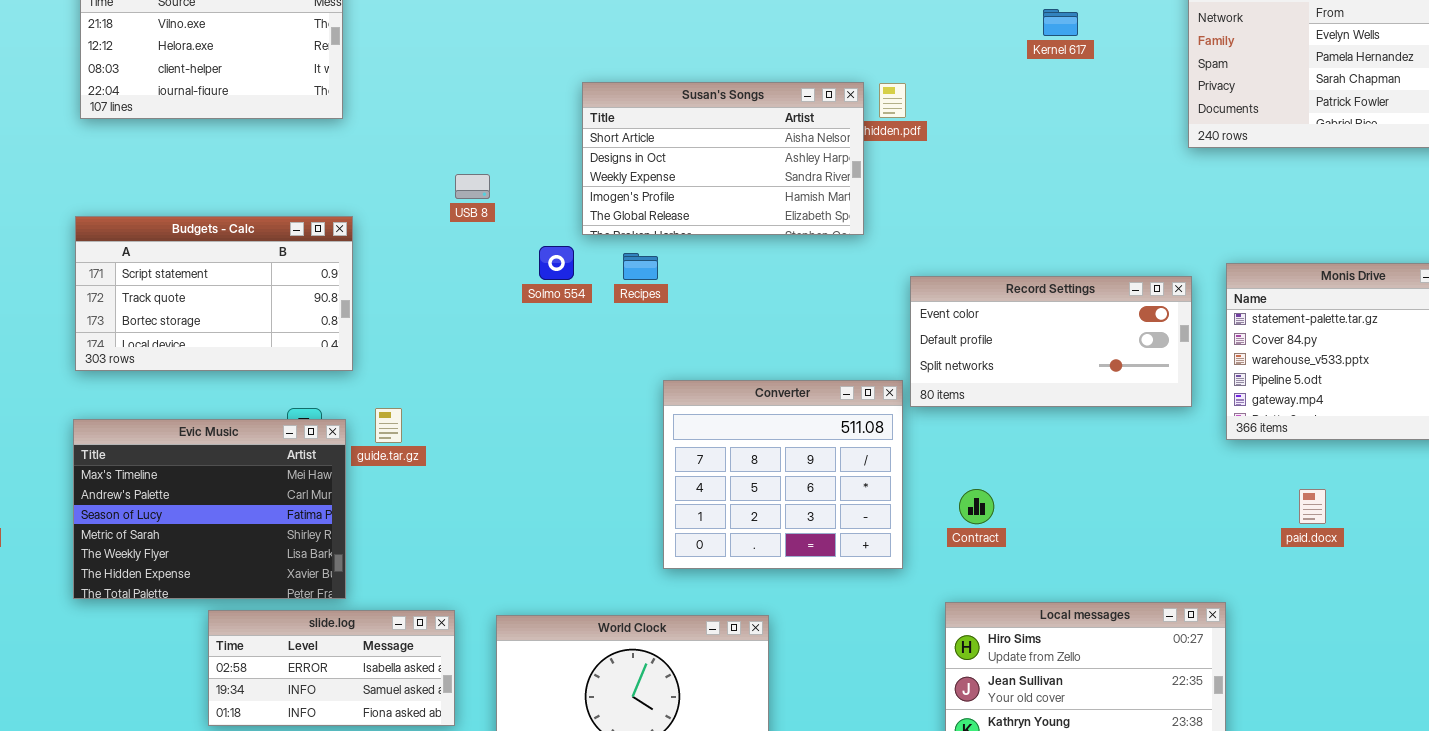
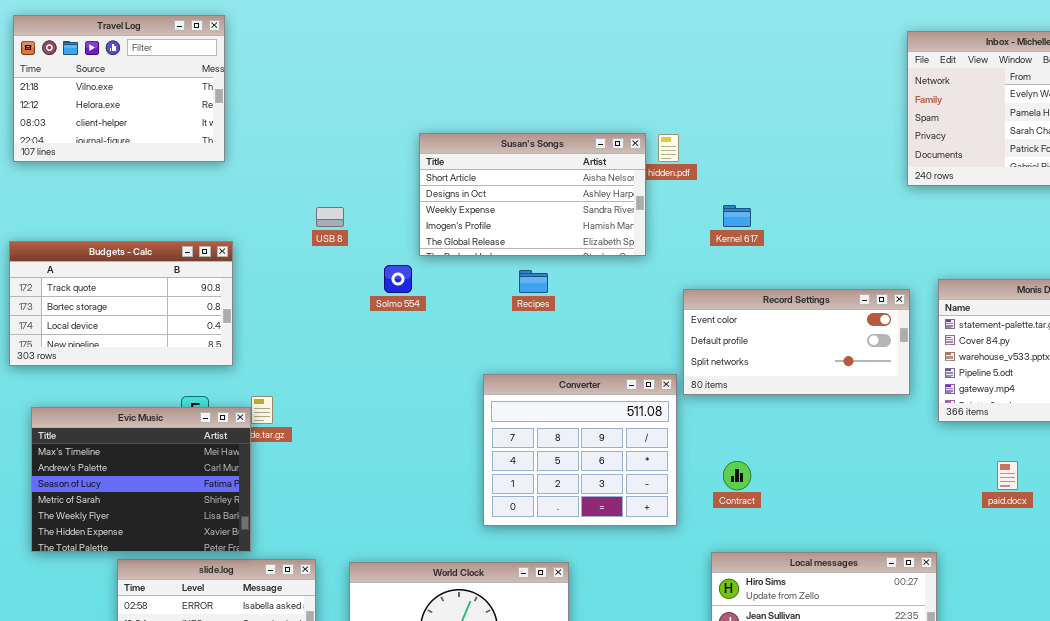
Kernel 617: [1043,9,1078,36] -> [723,205,751,227], moved
Budgets - Calc: [75,216,353,371] -> [9,241,233,366], scrolled down 1 row
Recipes: [623,253,658,280] -> [519,270,548,293], moved
Evic Music: [73,419,346,599] -> [31,407,251,552], moved

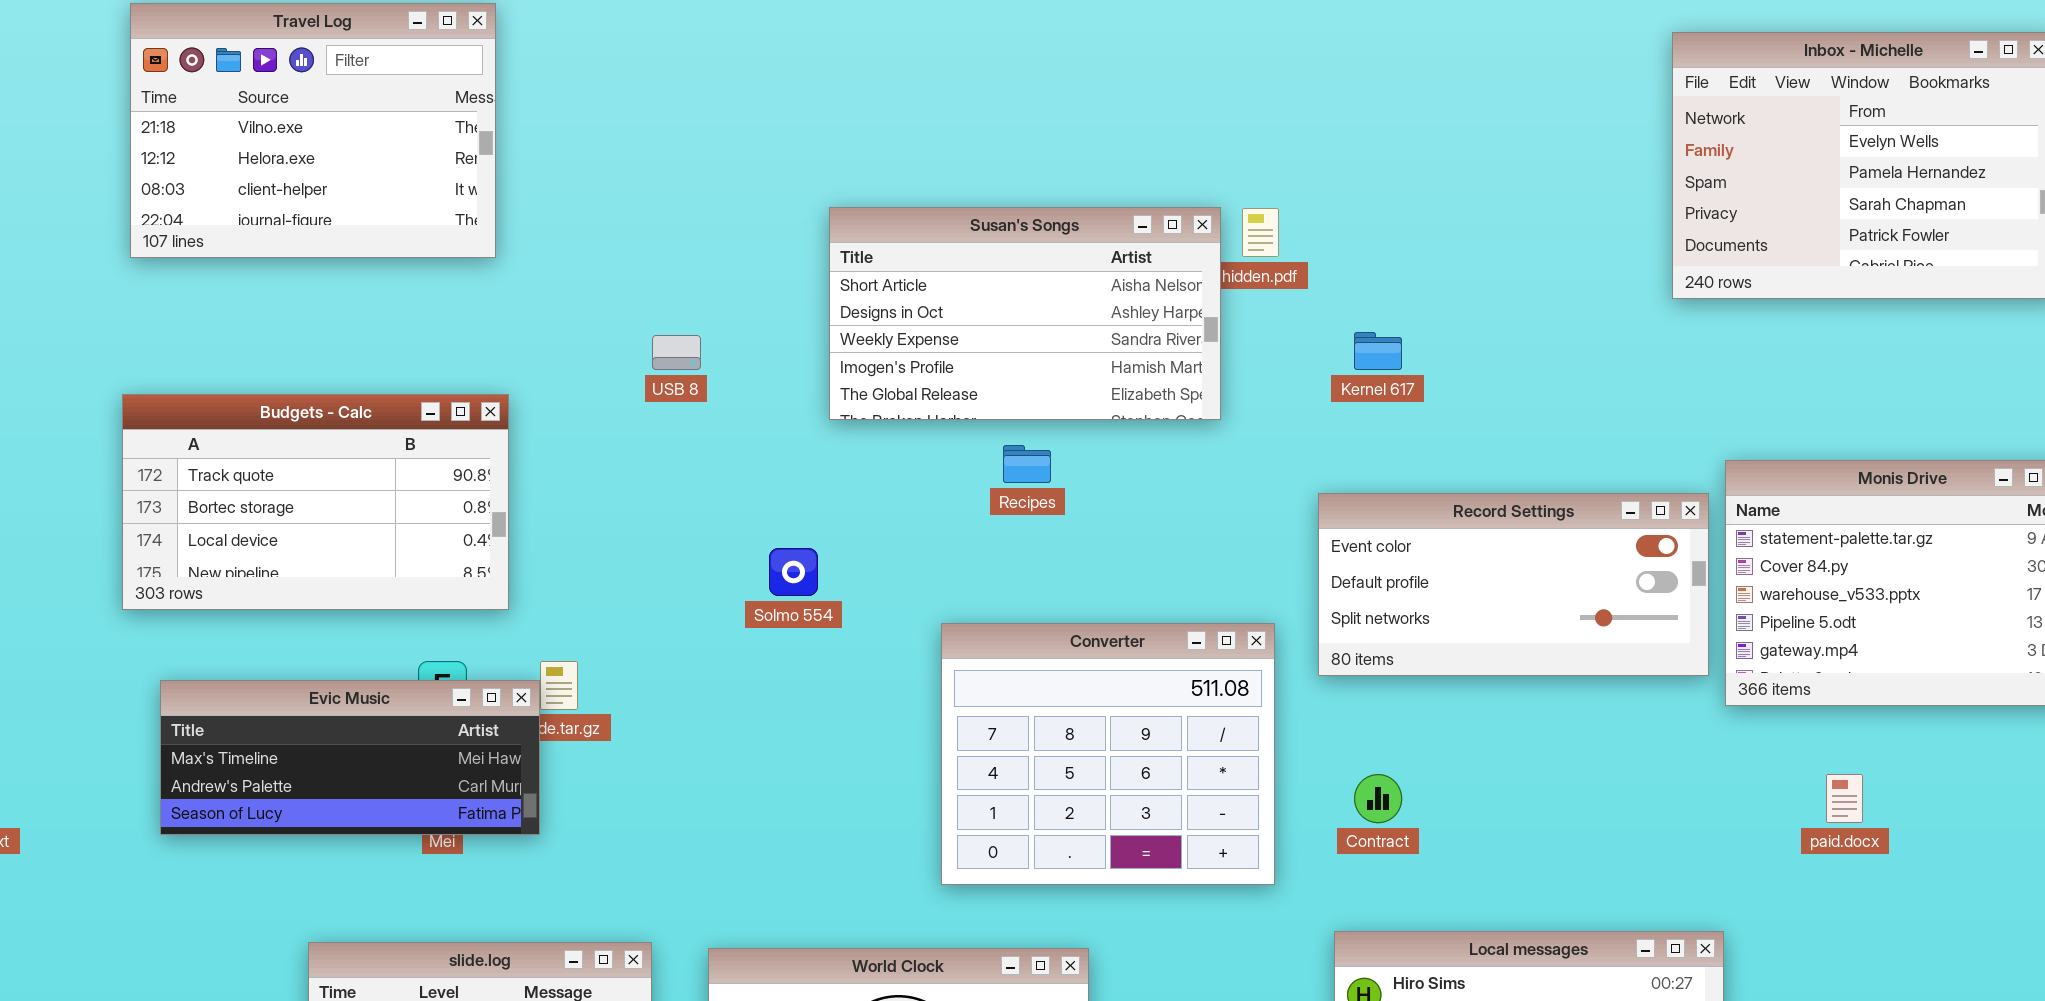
Solmo 554: [384,265,412,293] -> [769,548,818,596], moved
Record Settings: [683,289,910,395] -> [1318,493,1709,676], moved
Evic Music: [31,407,251,552] -> [160,680,540,835], resized

